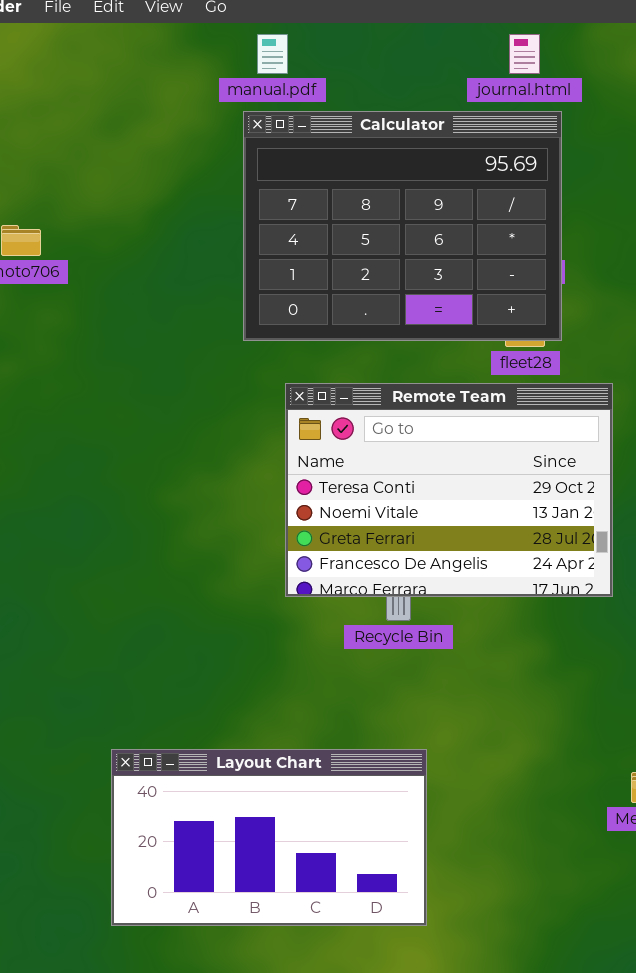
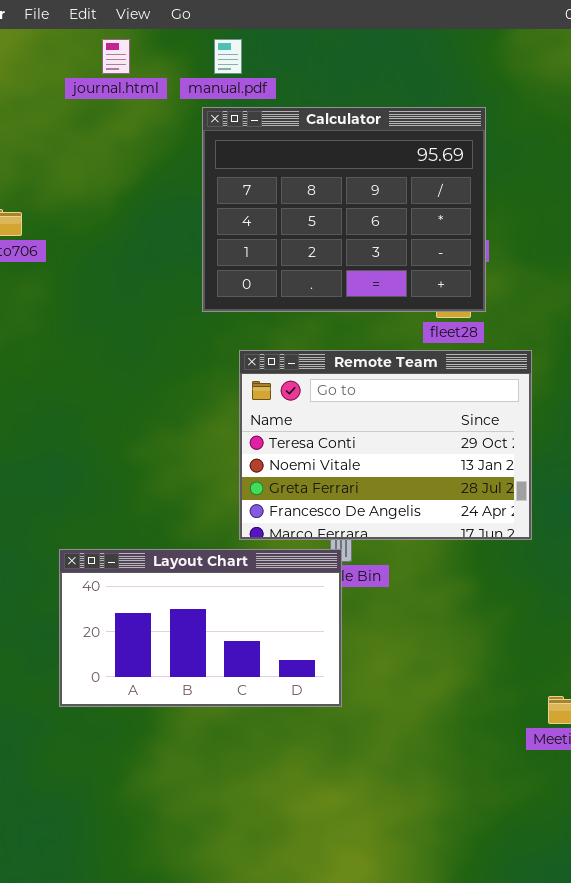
journal.html: [509,34,540,74] -> [102,39,130,74], moved
Layout Chart: [111,749,427,926] -> [59,549,342,707], moved

